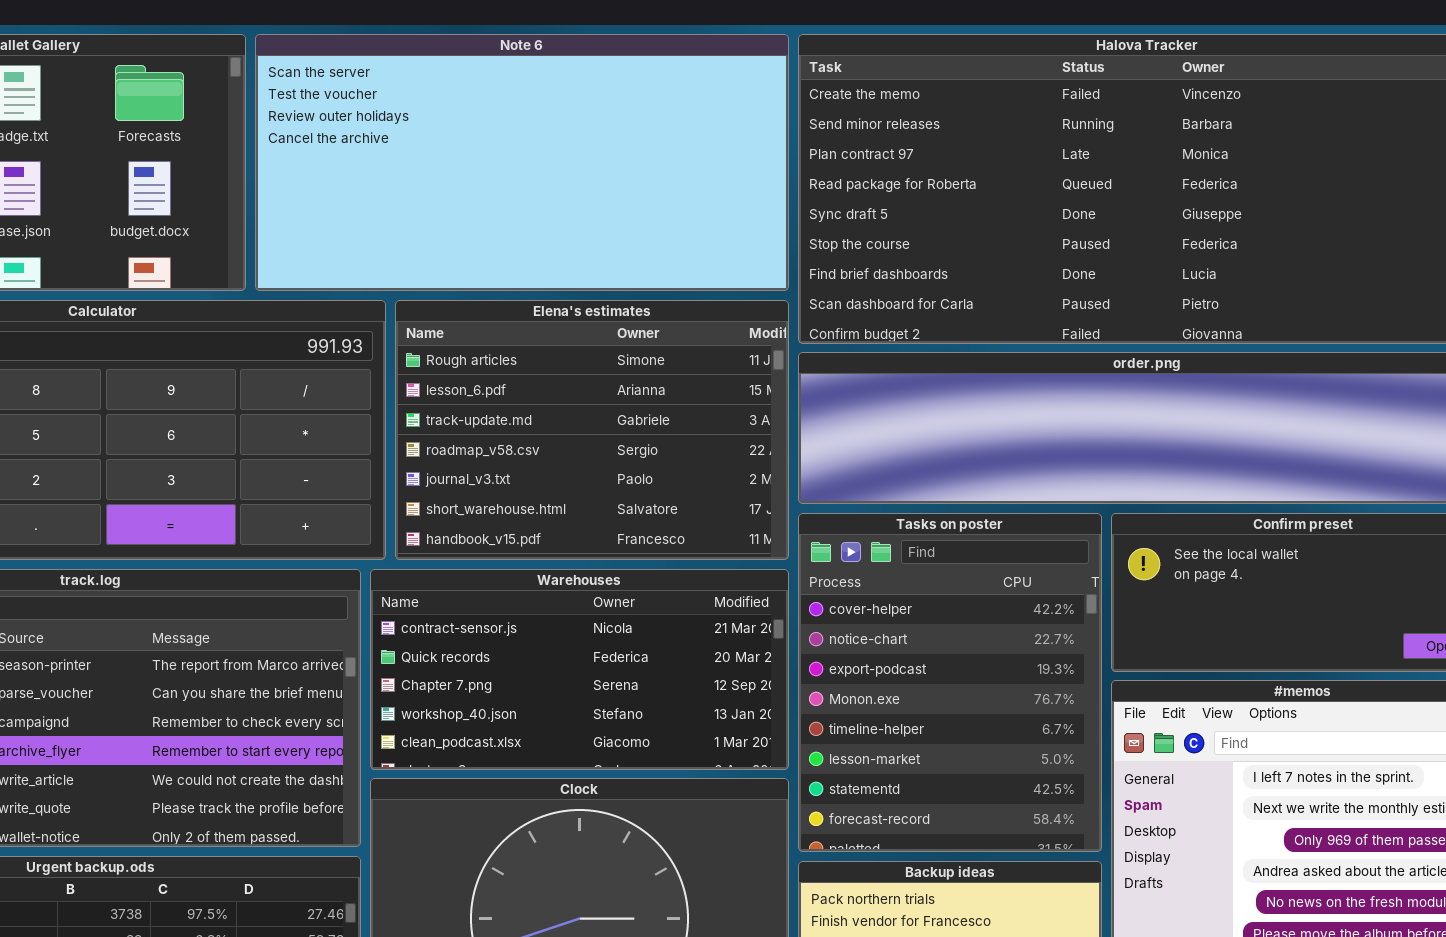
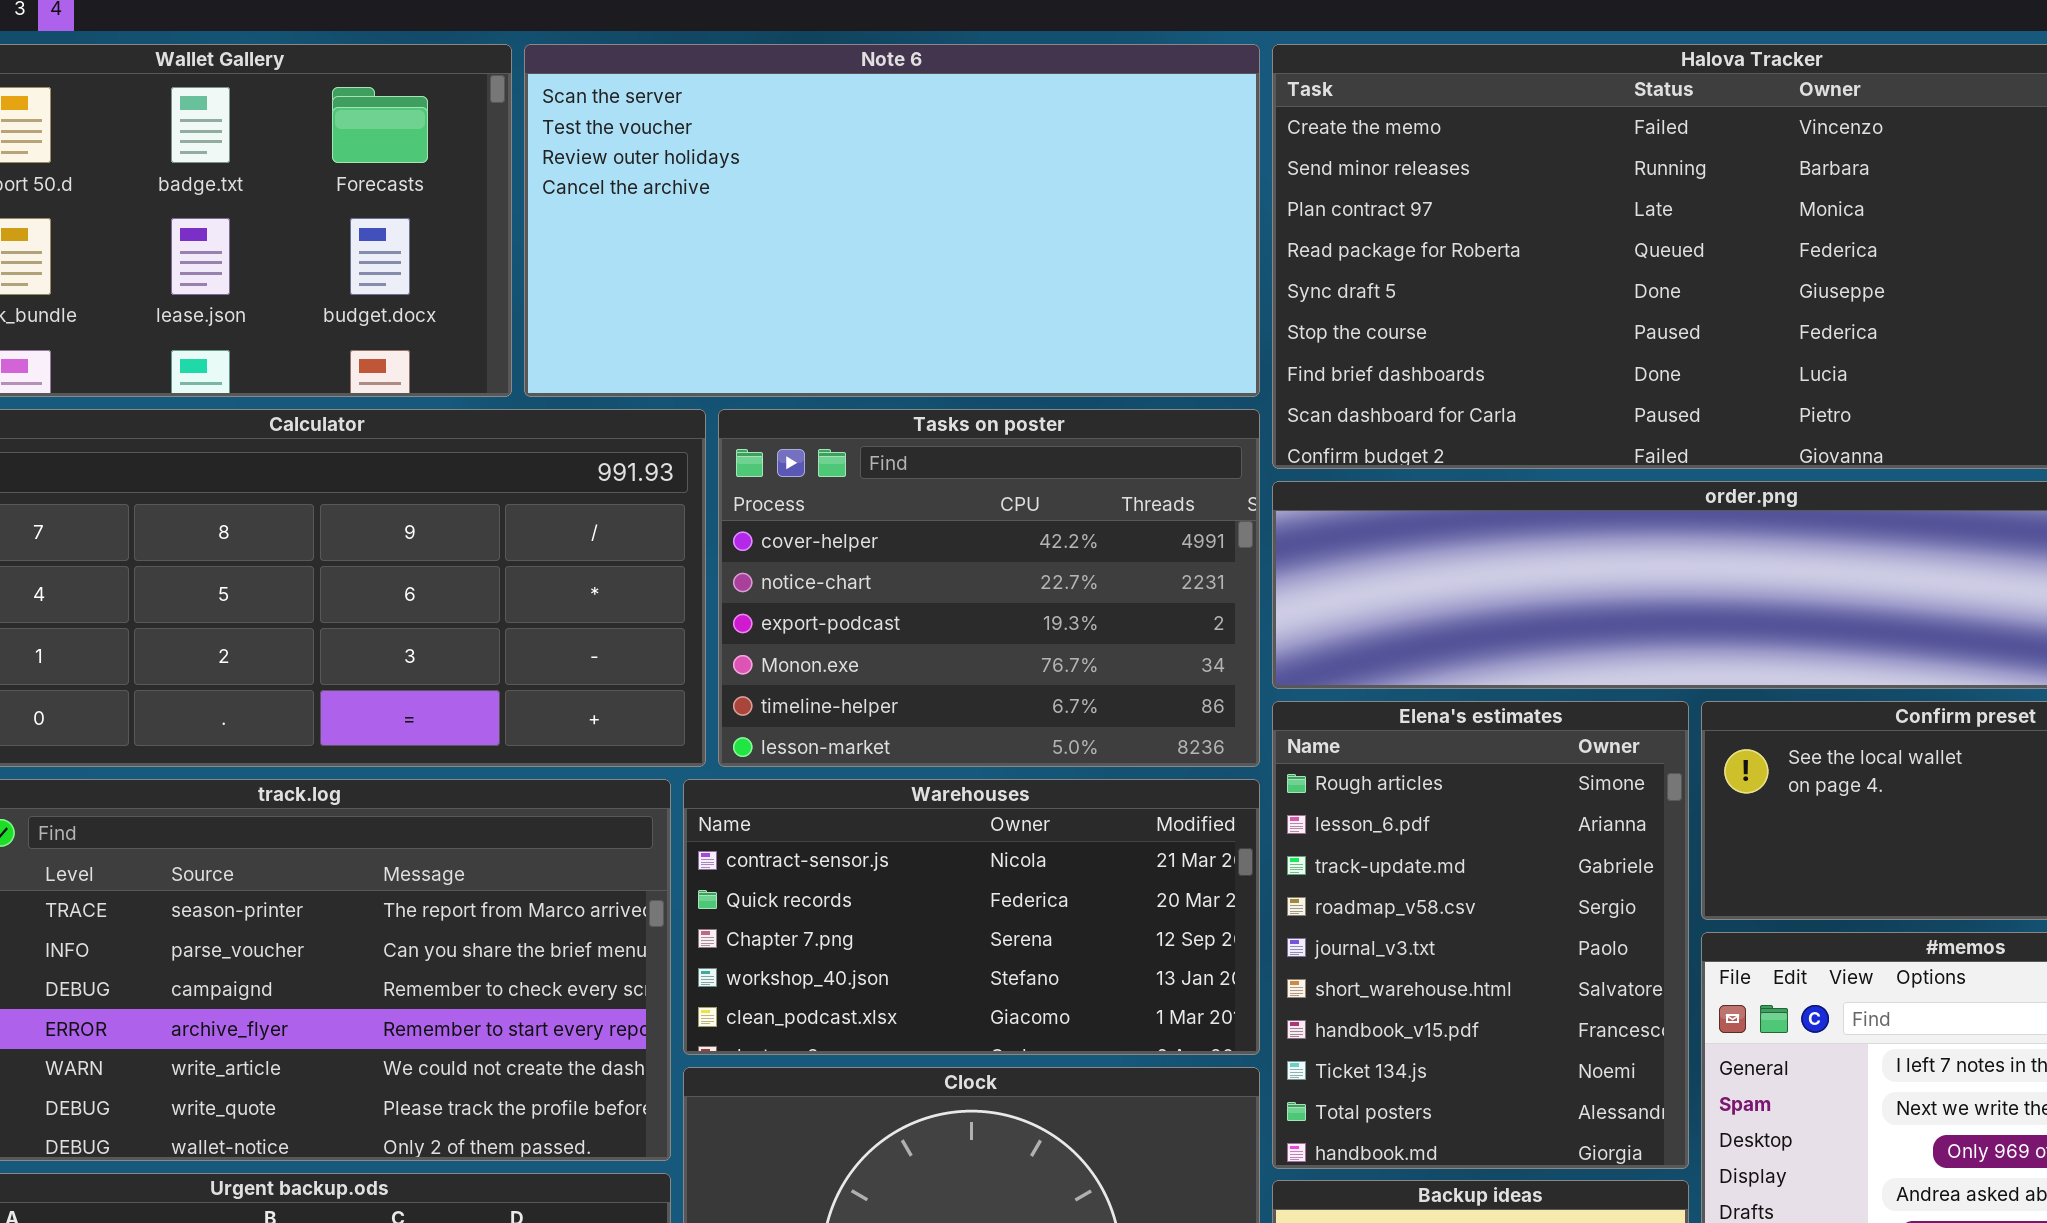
Elena's estimates: [395,300,789,560] -> [1272,701,1689,1169], moved, resized
Tasks on poster: [798,513,1102,852] -> [718,409,1260,767], moved, resized

